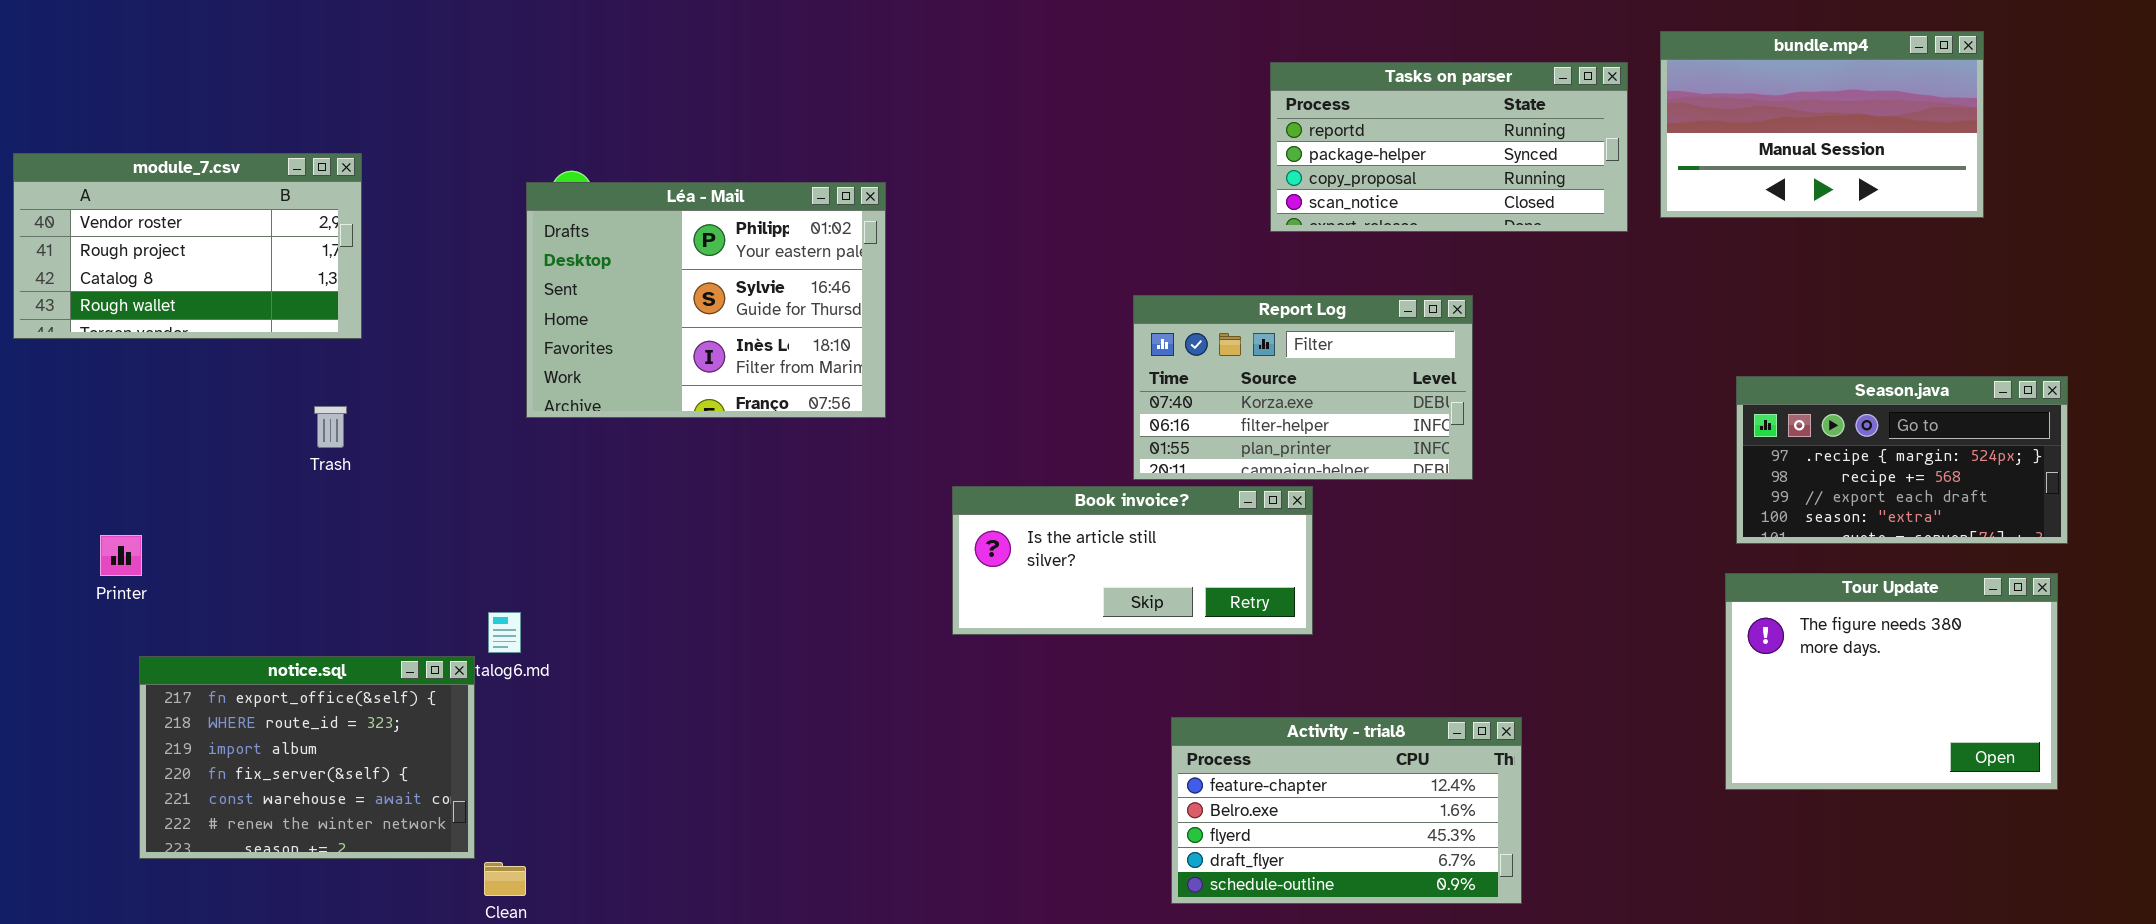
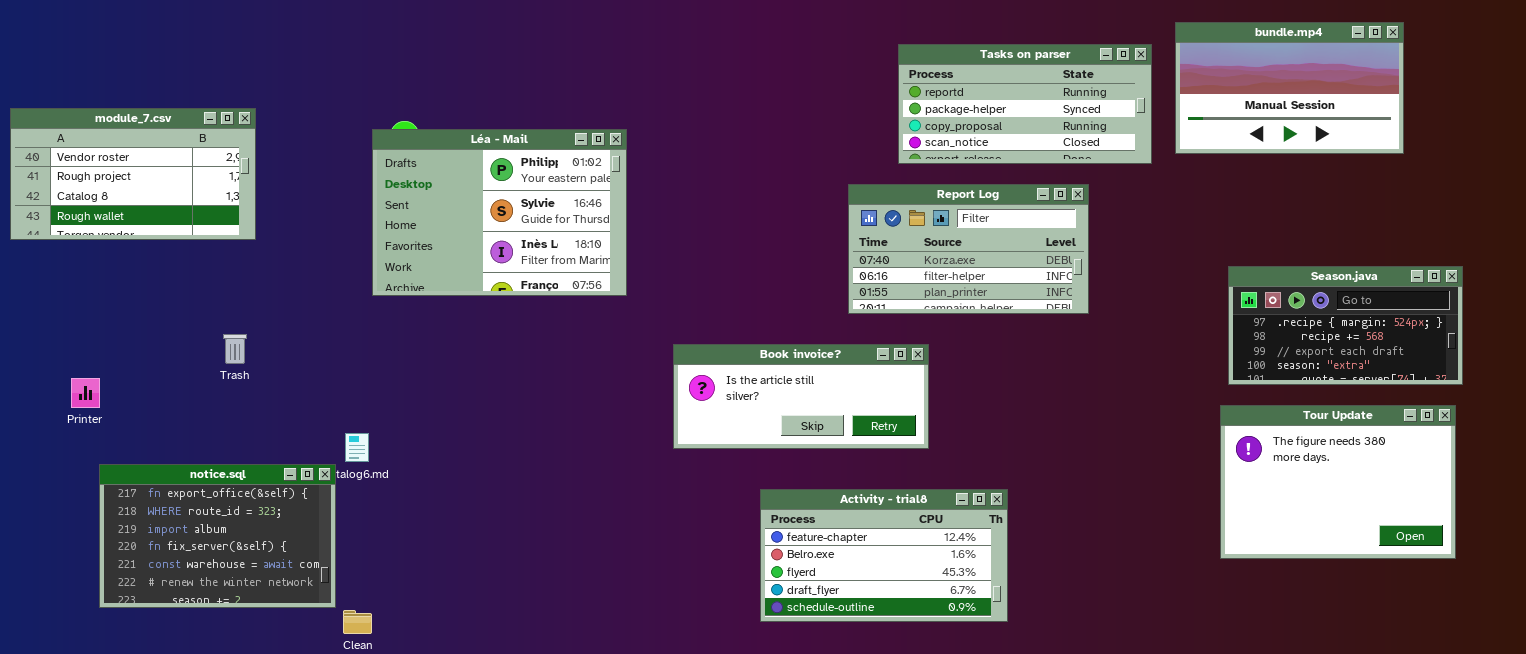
Report Log: [1133,295,1473,480] -> [848,184,1089,314], moved
Trash: [314,406,347,448] -> [223,334,247,364], moved
Activity - trial8: [1171,717,1522,904] -> [760,489,1008,622], moved

